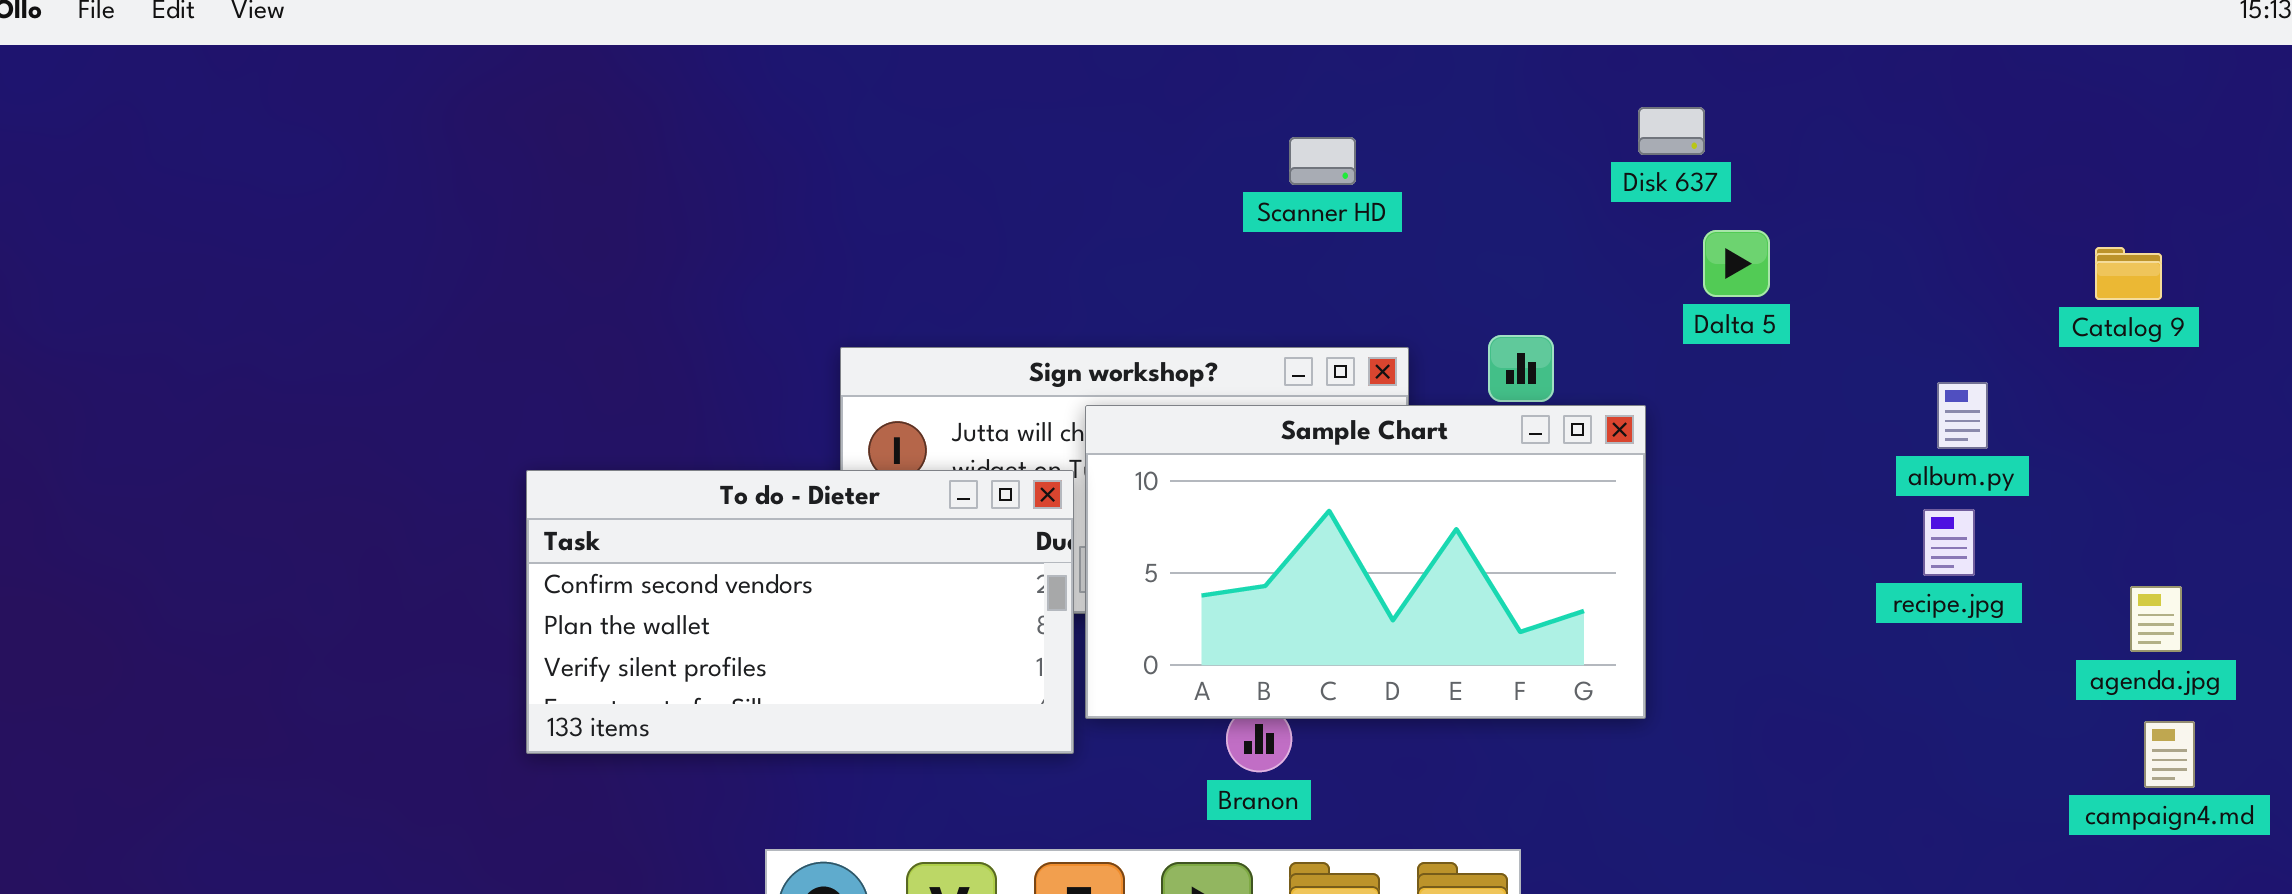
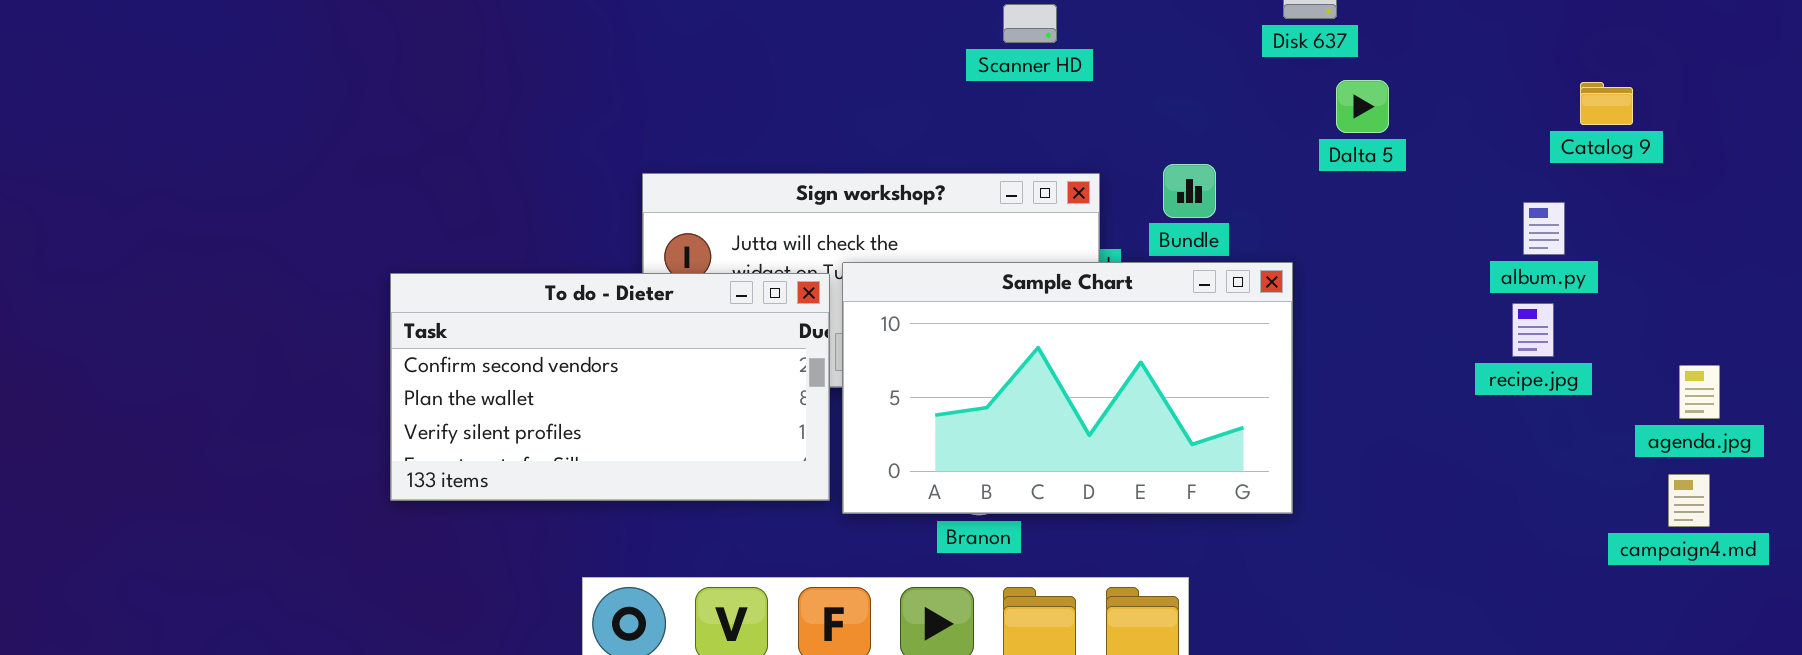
Catalog 9: [2095,247,2162,300] -> [1580,82,1633,125], moved
Sample Chart: [1085,405,1646,719] -> [842,262,1293,514], moved
campaign4.md: [2144,721,2195,788] -> [1668,474,1710,527], moved

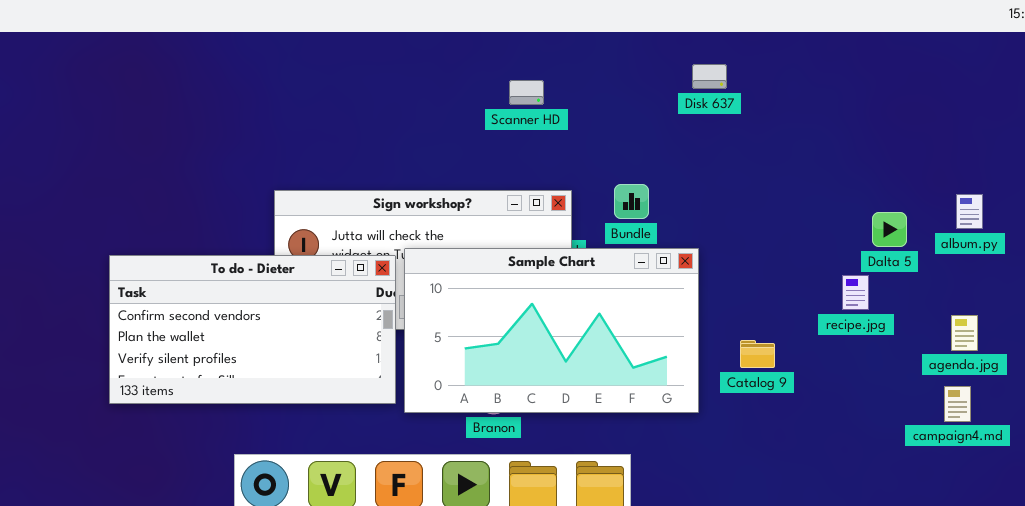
Dalta 5: [1336,80,1389,133] -> [872,212,907,247], moved
Catalog 9: [1580,82,1633,125] -> [740,340,775,368], moved
album.py: [1523,202,1565,255] -> [956,194,983,229], moved

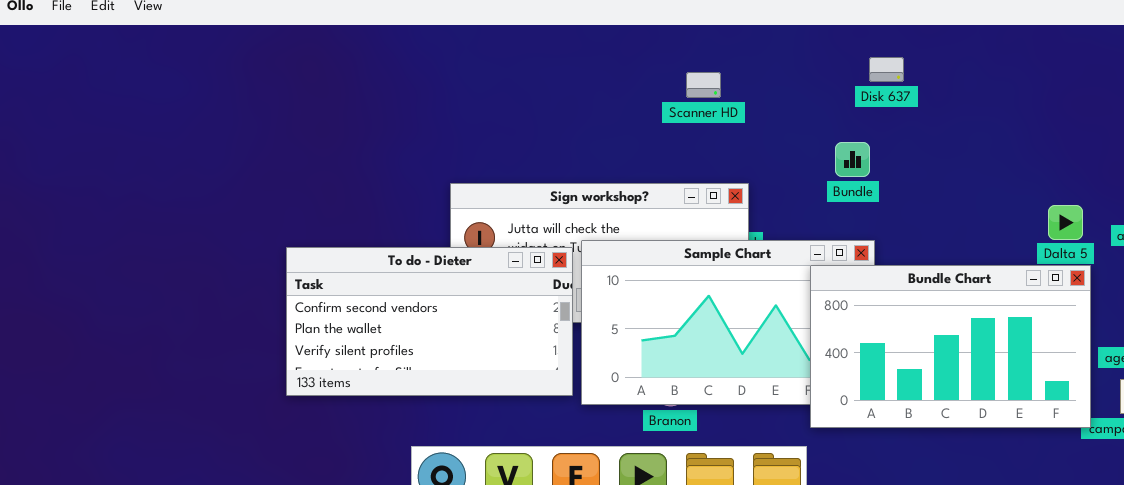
Bundle: [614,184,649,219] -> [835,142,870,177], moved
Bundle Chart: none -> [810,265,1091,428], opened

